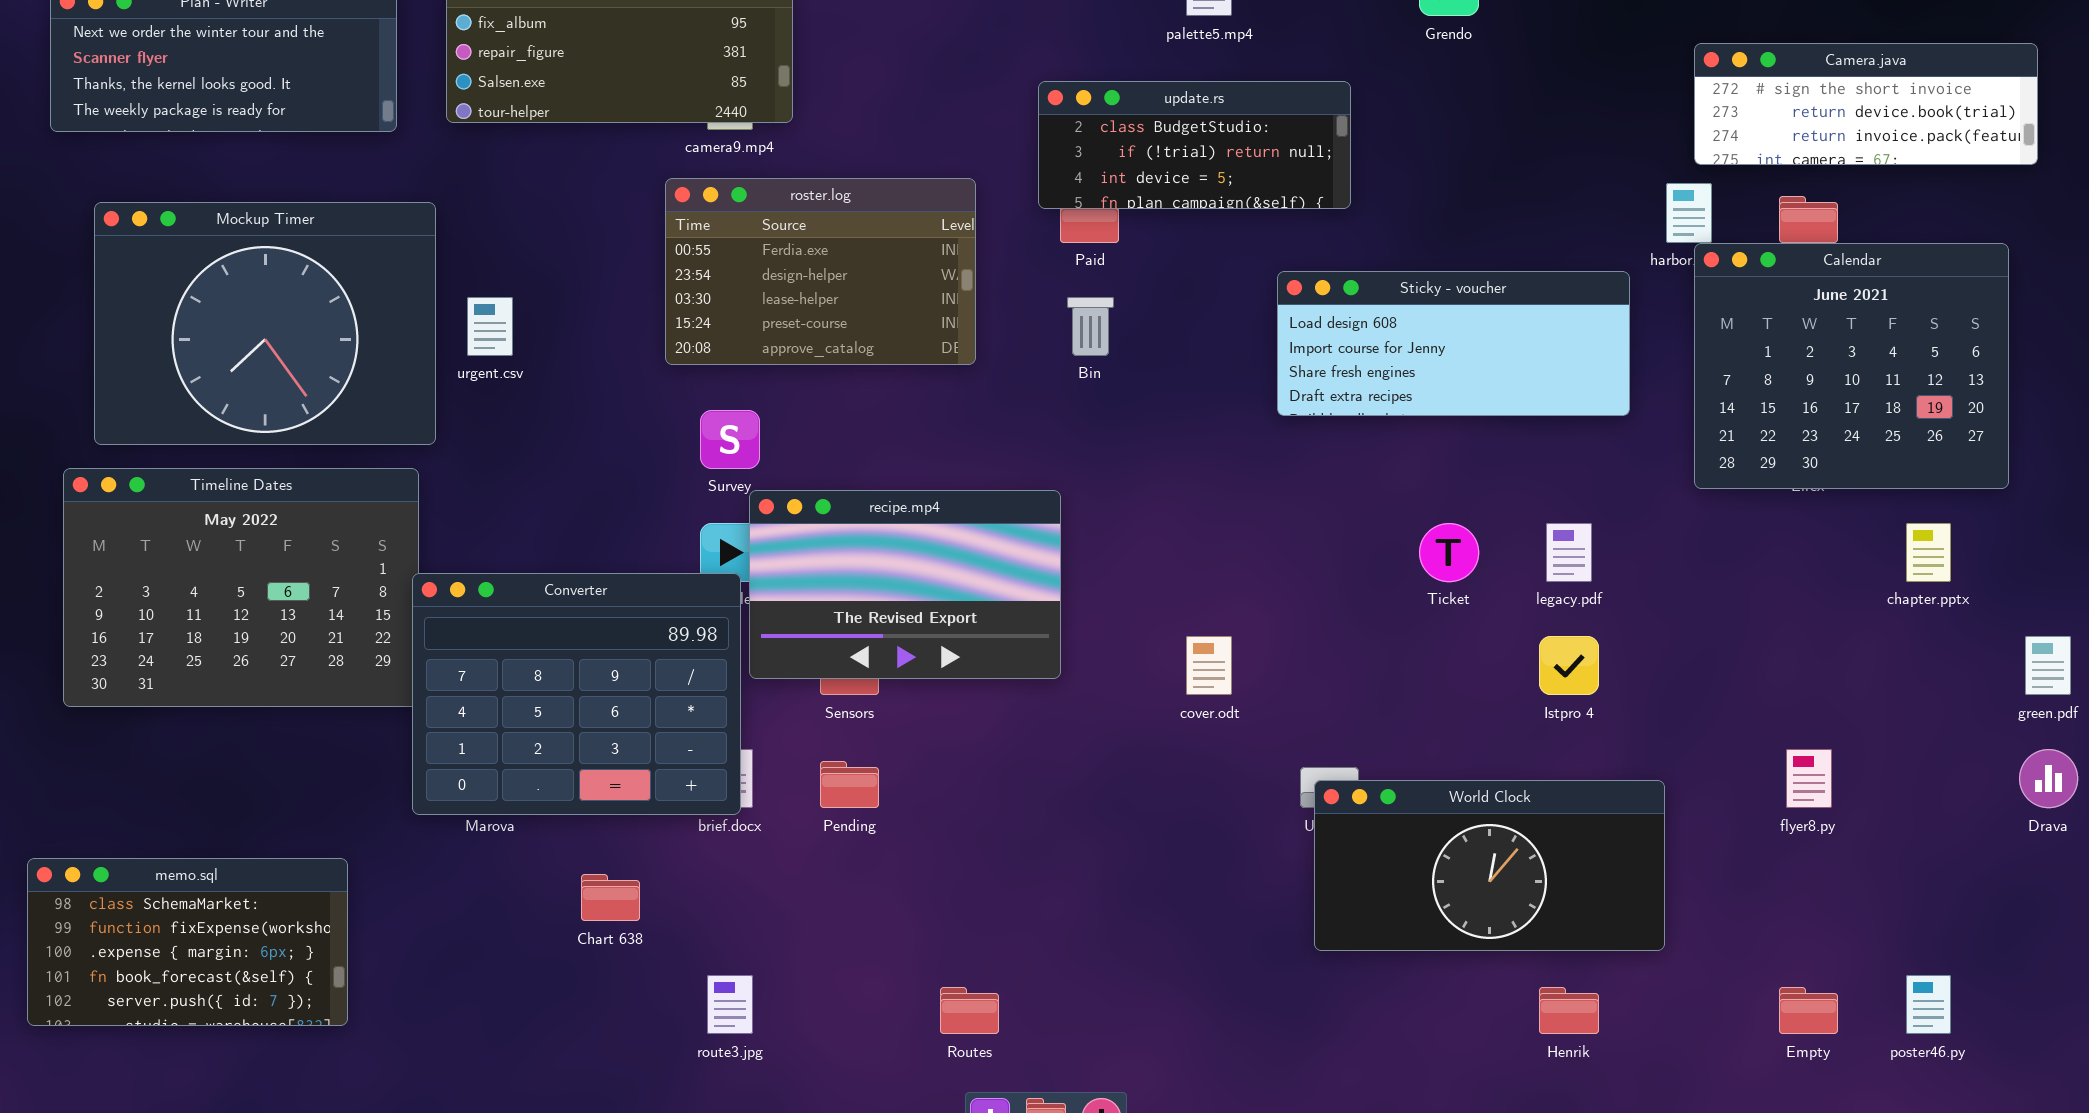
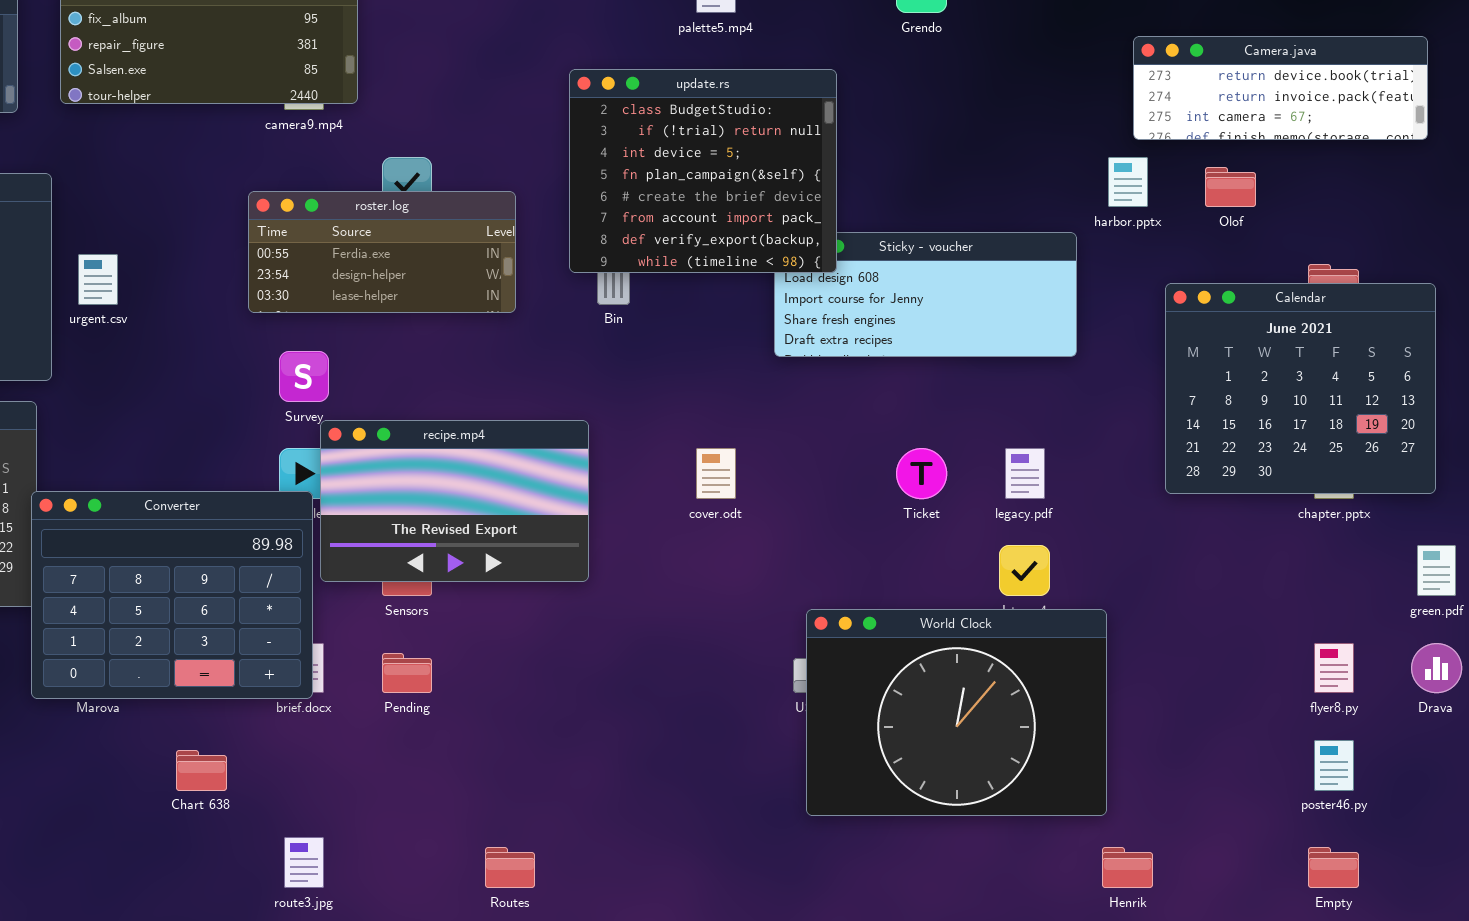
Camera.java: [1694,43,2038,165] -> [1133,36,1428,140], scrolled down 1 row
update.rs: [1038,81,1351,209] -> [569,69,837,273], resized
roster.log: [665,178,976,365] -> [248,191,516,313], resized
Calendar: [1694,243,2009,489] -> [1165,283,1436,494], moved
cover.odt: [1186,636,1232,695] -> [696,448,736,499], moved
flyer8.py: [1786,749,1832,808] -> [1314,643,1354,693], moved
World Clock: [1314,780,1665,951] -> [806,609,1107,816], resized
poster46.py: [1906,975,1951,1034] -> [1314,740,1354,791], moved
Henrik: [1539,987,1599,1034] -> [1102,847,1153,888], moved
Empty: [1779,987,1838,1034] -> [1308,847,1359,888], moved

